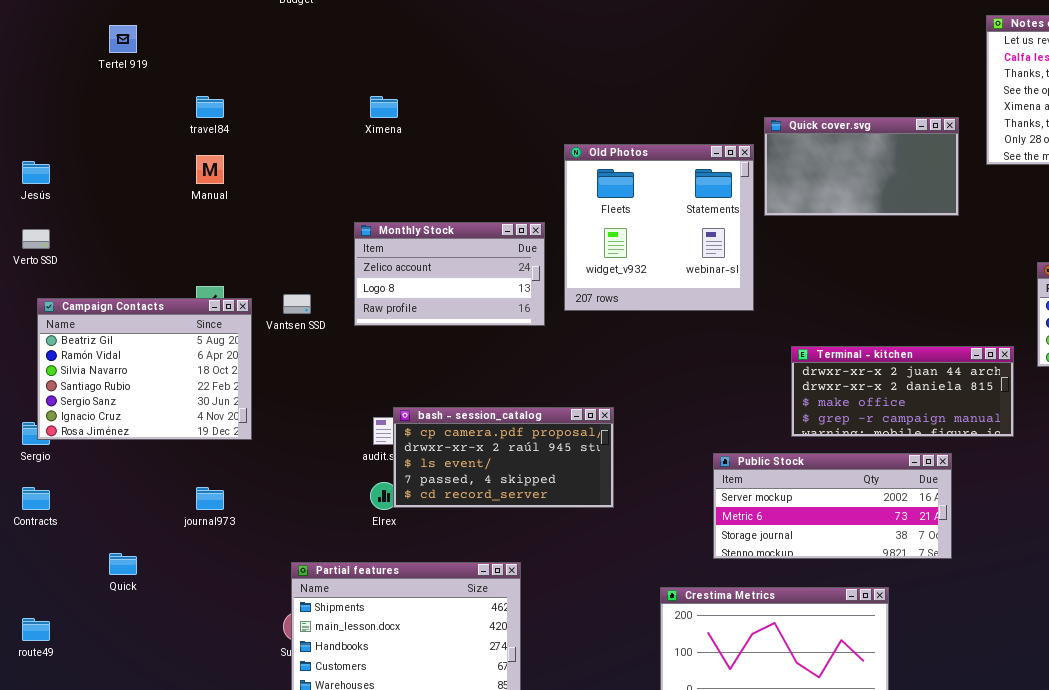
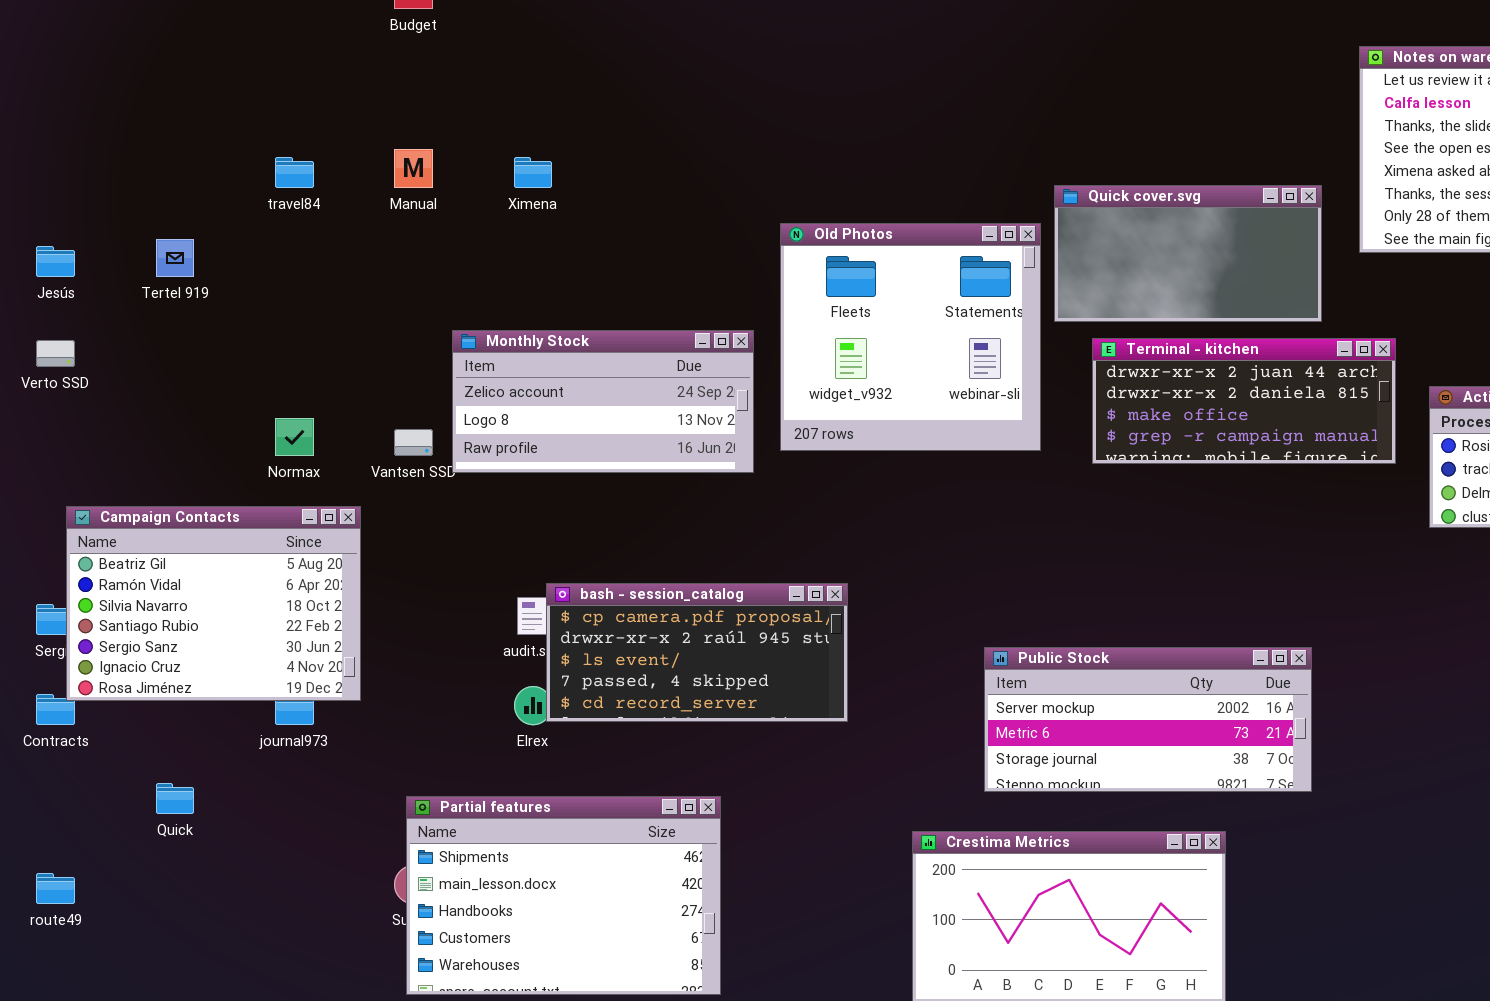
Tertel 919: [109,25,137,53] -> [156,239,194,277], moved
Manual: [196,155,224,184] -> [394,149,433,188], moved
Monthly Stock: [354,222,545,326] -> [452,330,754,473], resized
Campaign Contacts: [37,298,252,440] -> [66,506,361,701], moved
Terminal - kitchen: [791,346,1014,437] -> [1092,338,1396,464], moved

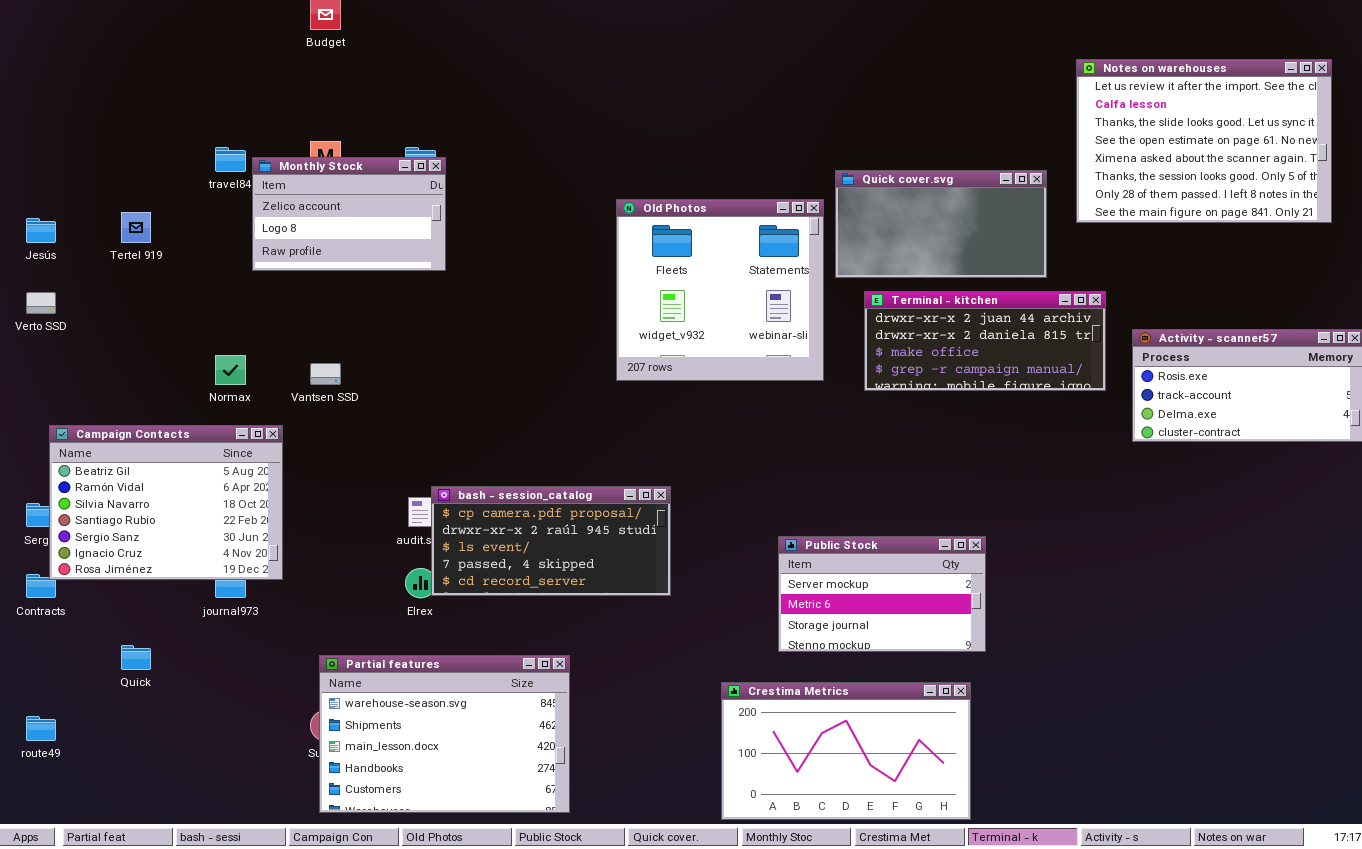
Monthly Stock: [452,330,754,473] -> [252,157,446,271], moved, resized
Public Stock: [984,647,1312,792] -> [778,536,986,652], resized
Partial features: [406,796,721,995] -> [319,655,570,813], scrolled up 1 row

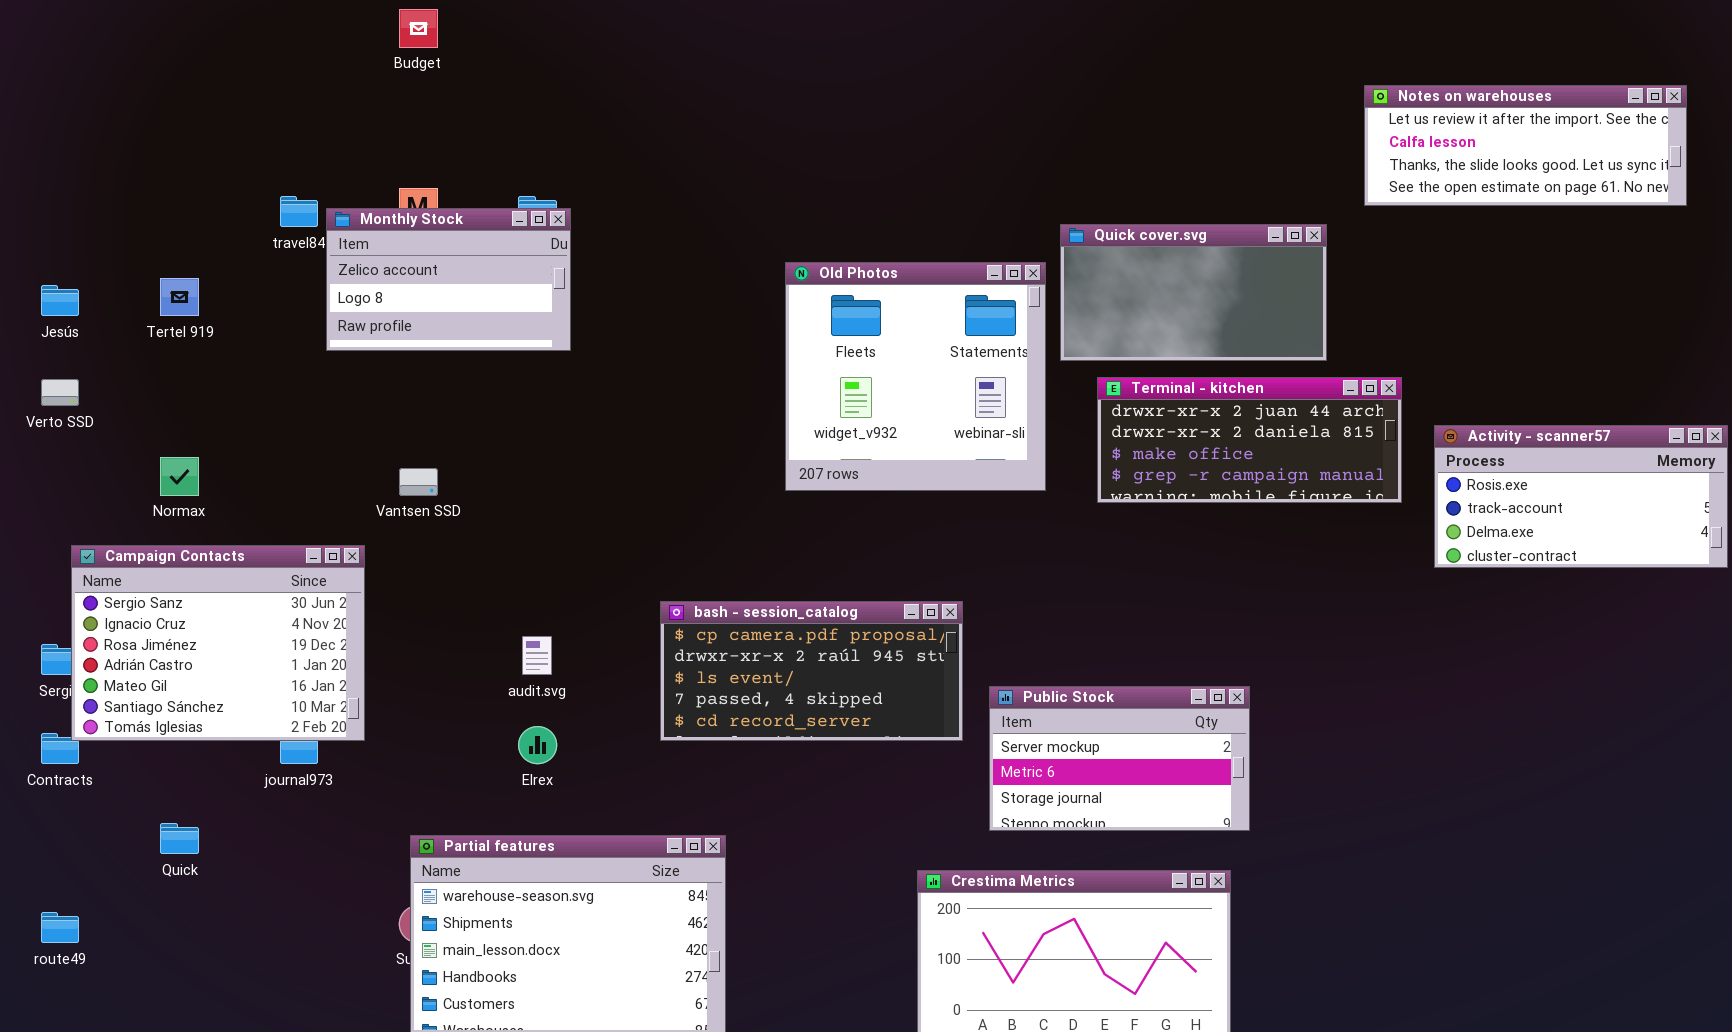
Notes on warehouses: [1076,59,1332,223] -> [1364,85,1687,206], resized
Normax: [215,355,246,385] -> [160,457,199,496], moved
Campaign Contacts: [49,425,283,580] -> [71,545,365,741], scrolled down 4 rows
bash - session_catalog: [431,486,671,596] -> [660,601,963,741], moved

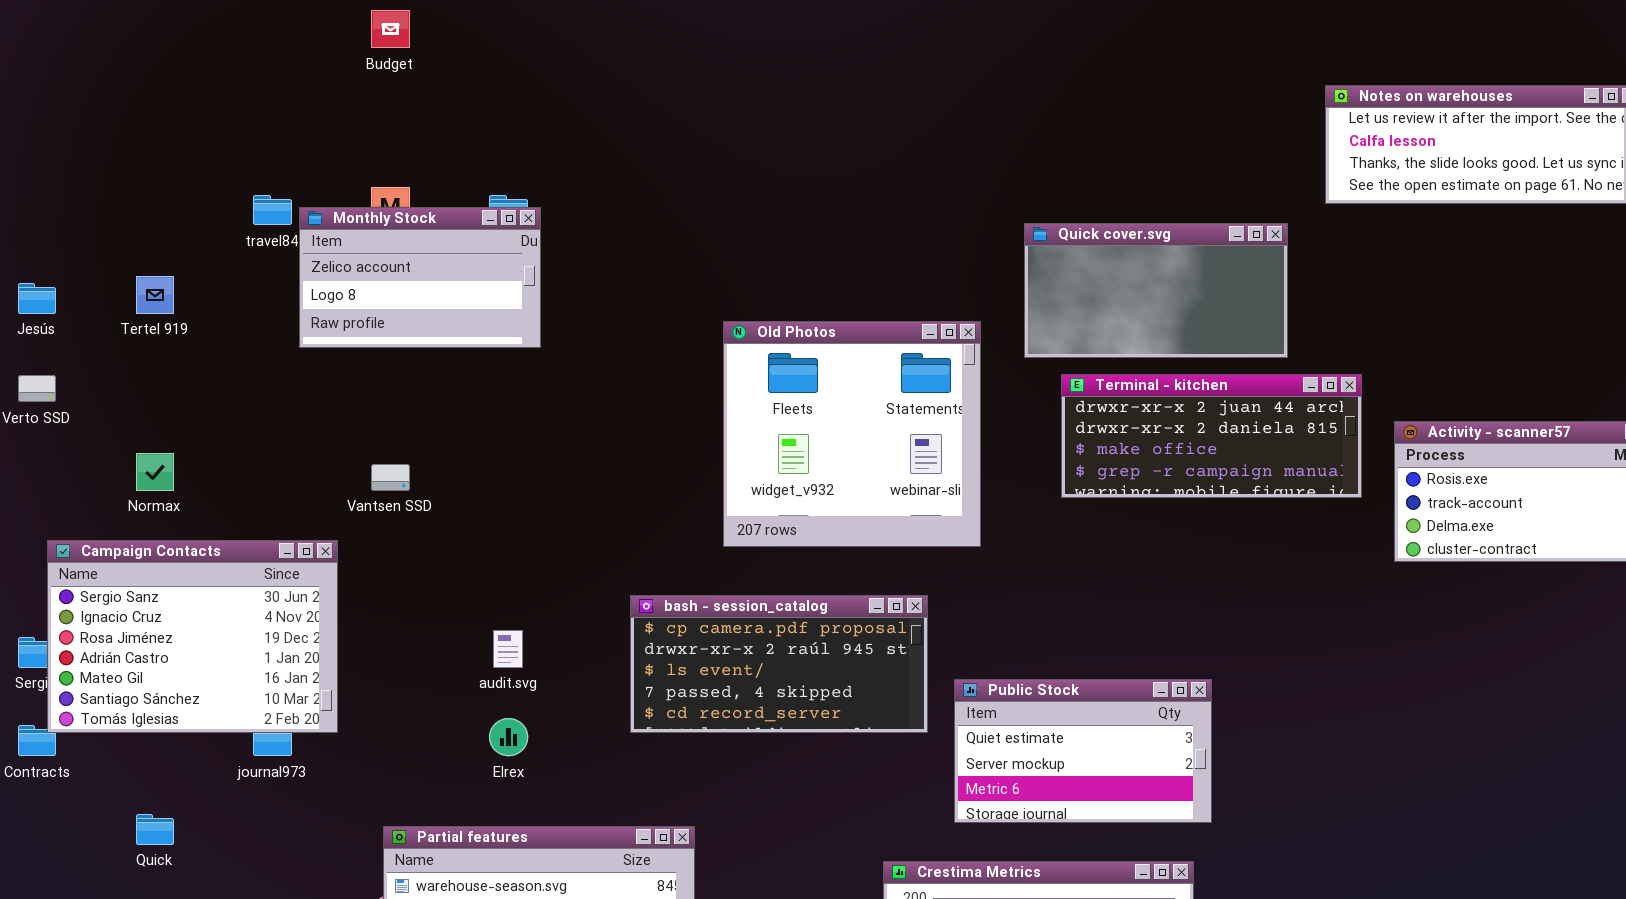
Old Photos: [785,262,1046,491] -> [723,321,981,547], moved
Public Stock: [989,686,1250,831] -> [954,679,1212,823], scrolled up 1 row

